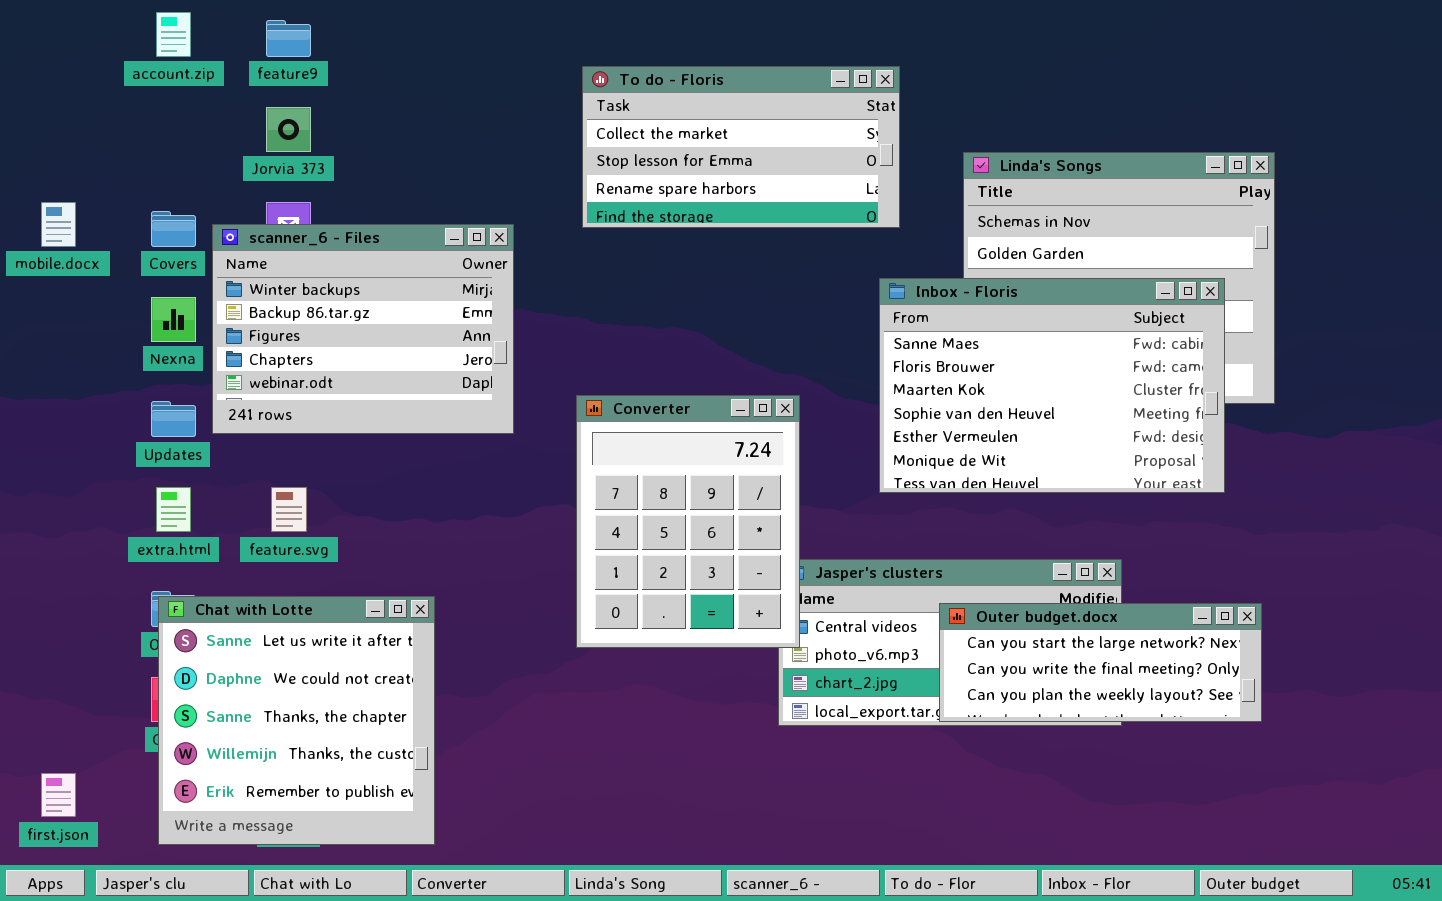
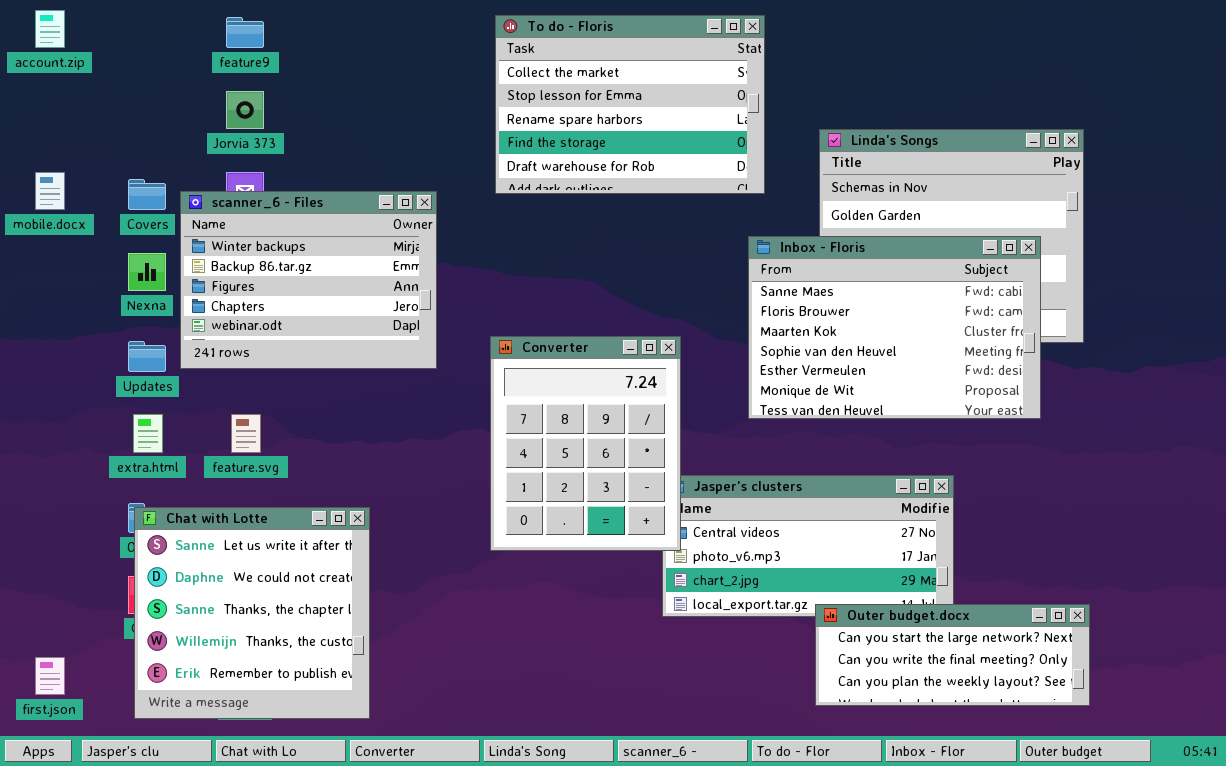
account.zip: [156,12,191,57] -> [35,10,65,48], moved
To do - Floris: [582,66,900,228] -> [495,15,765,194], resized
Outer budget.docx: [939,603,1262,722] -> [815,604,1090,706], moved

